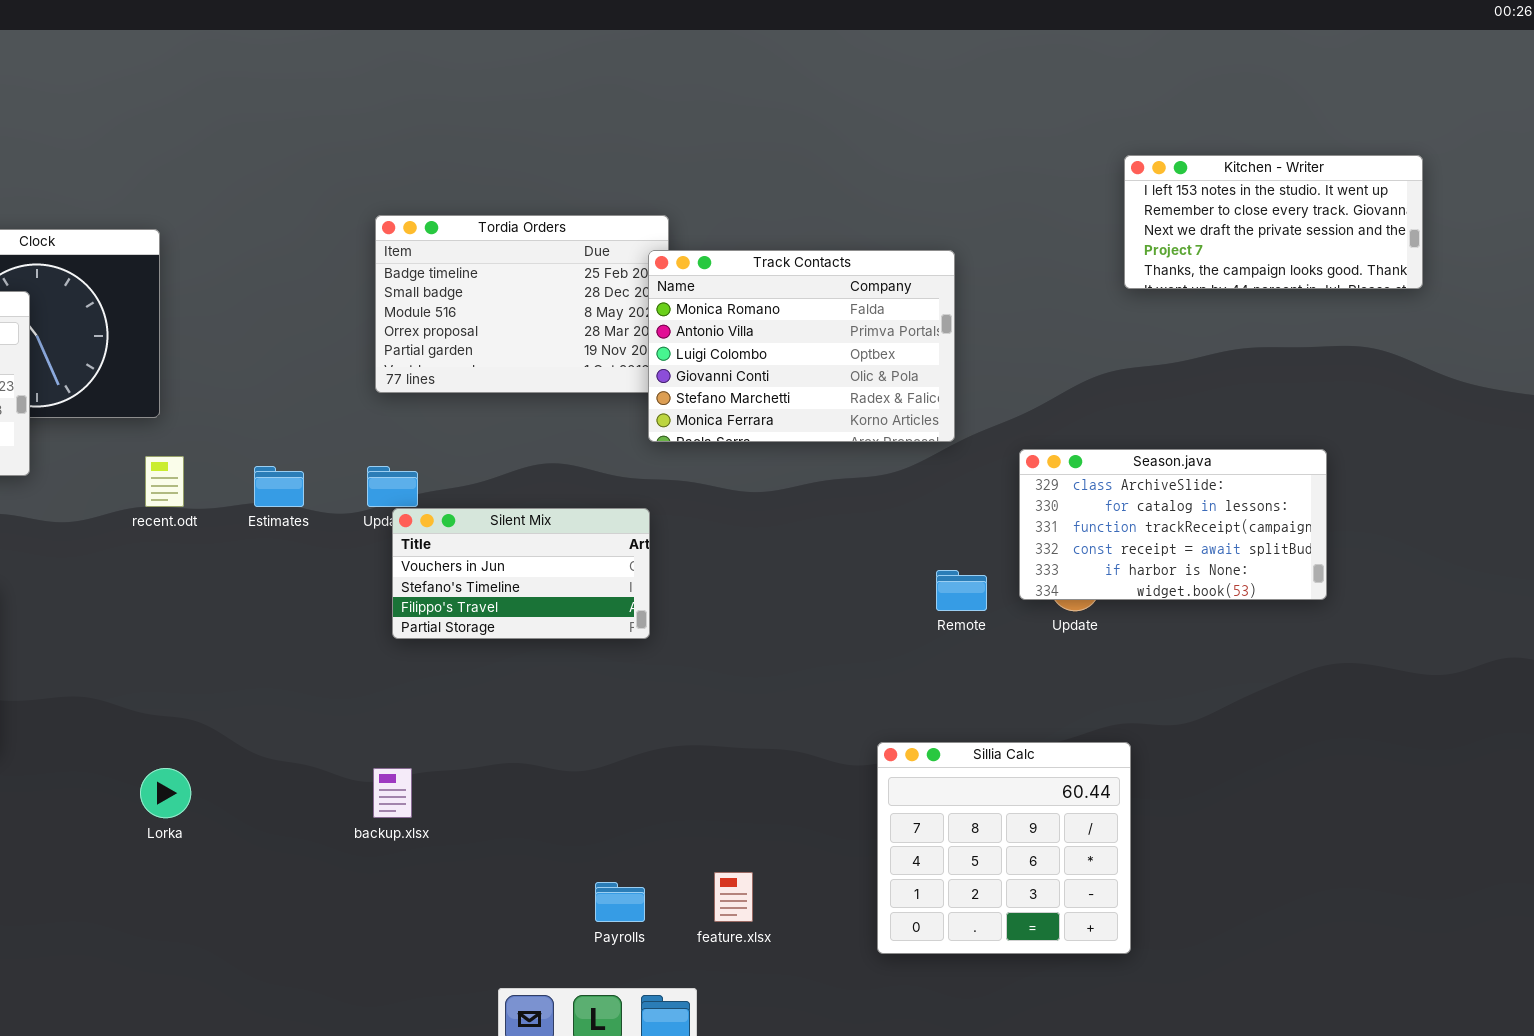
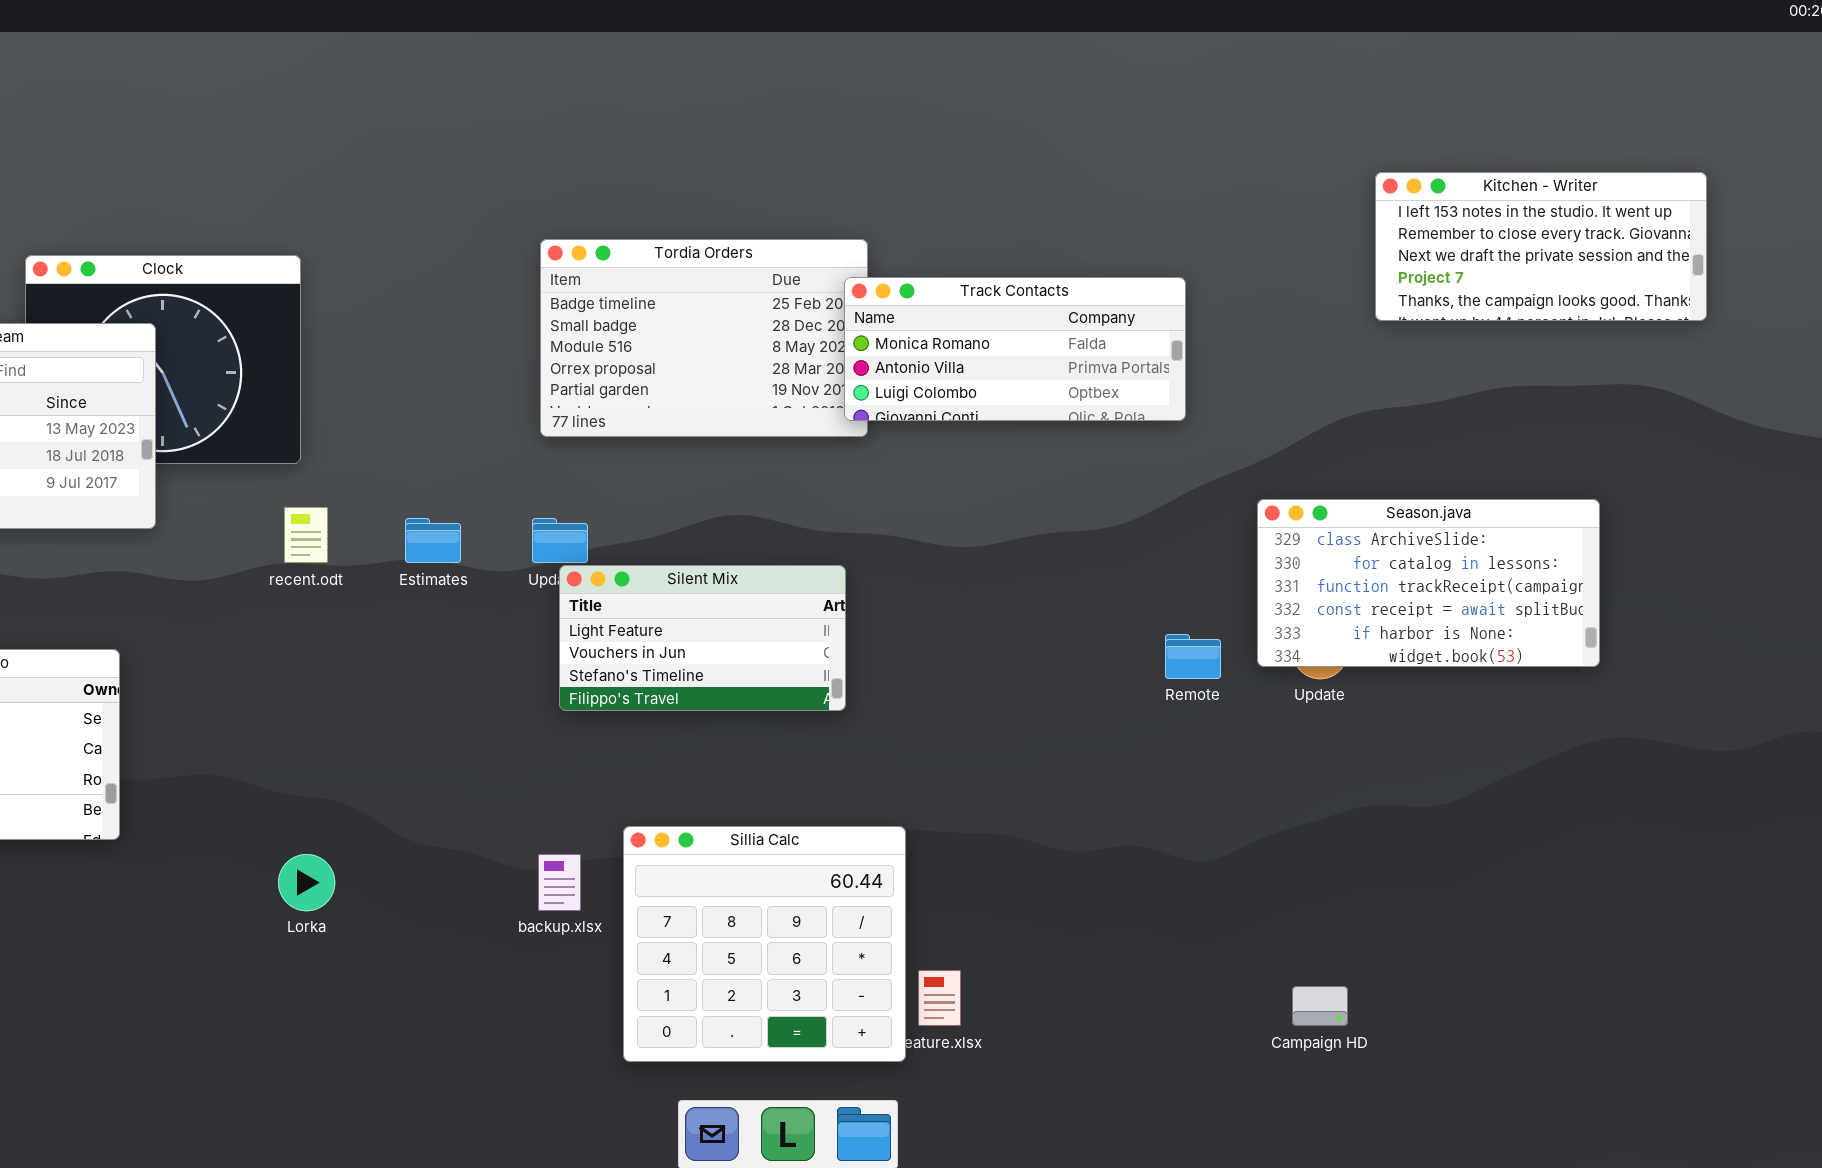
Track Contacts: [648,250,955,442] -> [844,277,1186,421], resized
Silent Mix: [392,508,650,639] -> [559,565,846,711], scrolled up 1 row
Sillia Calc: [877,742,1131,954] -> [623,826,906,1062], moved

